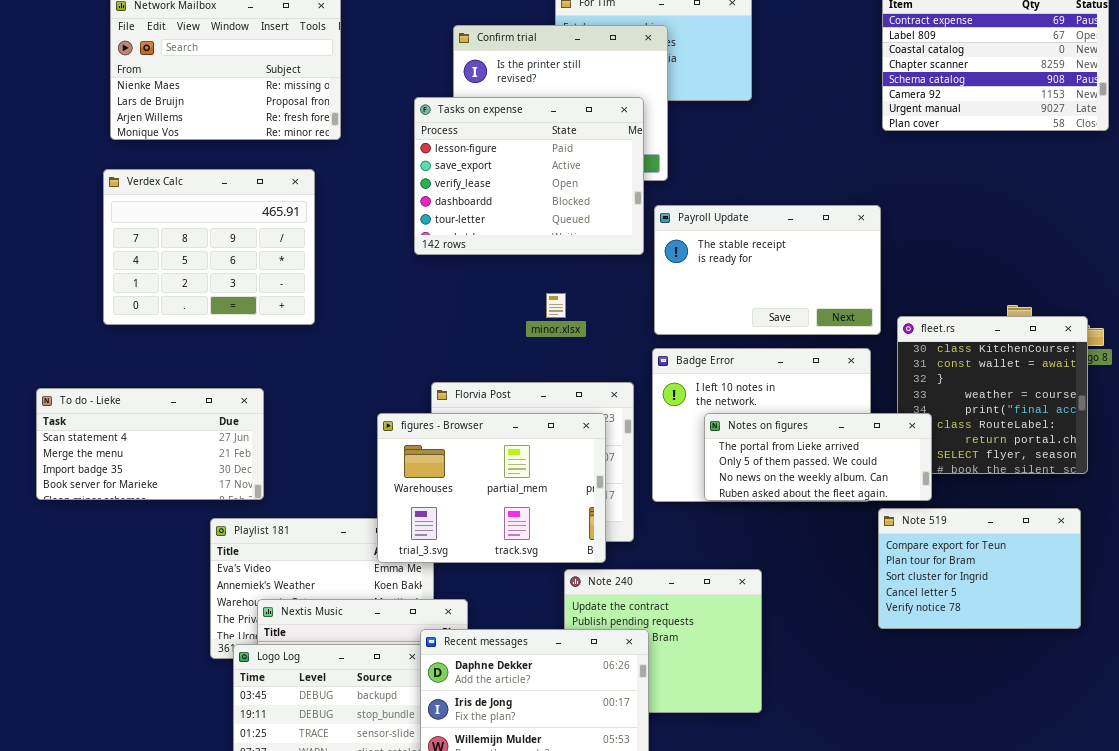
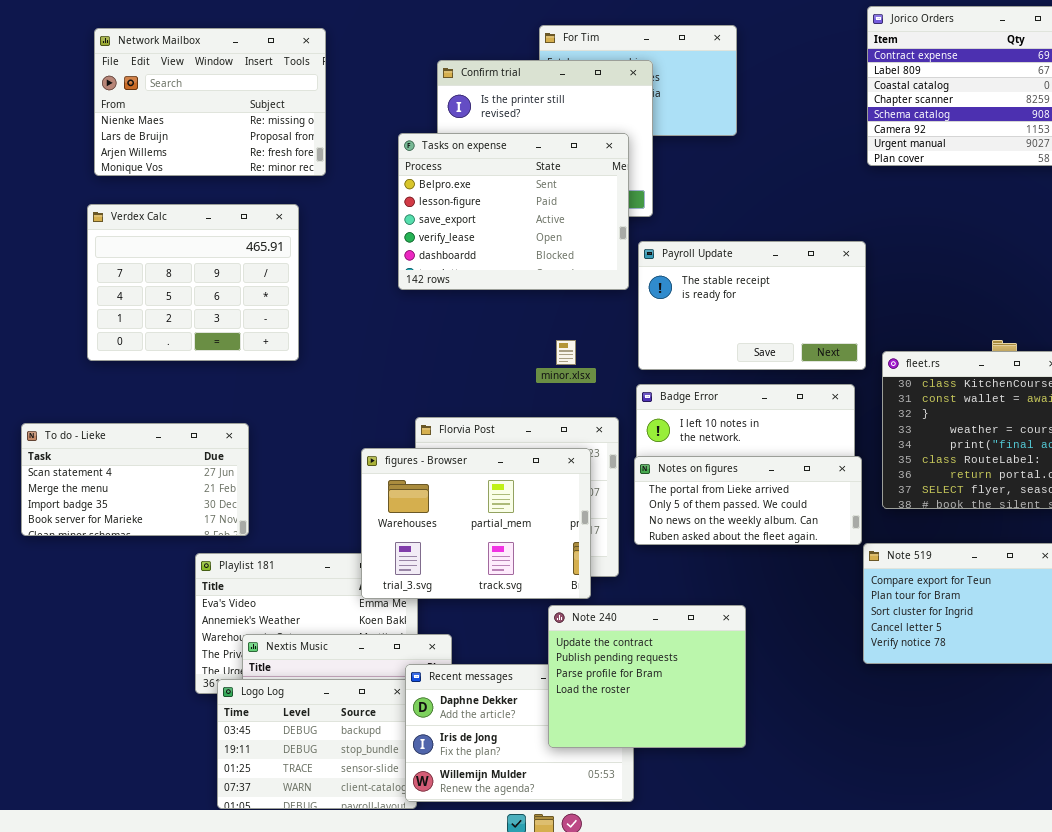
Tasks on expense: [414,97,644,255] -> [398,133,629,290], scrolled up 1 row
minor.xlsx: [546,293,566,318] -> [556,340,576,365], moved
Notes on figures: [704,413,932,501] -> [634,456,862,545], moved
Note 240: [564,569,762,713] -> [548,605,746,748], raised

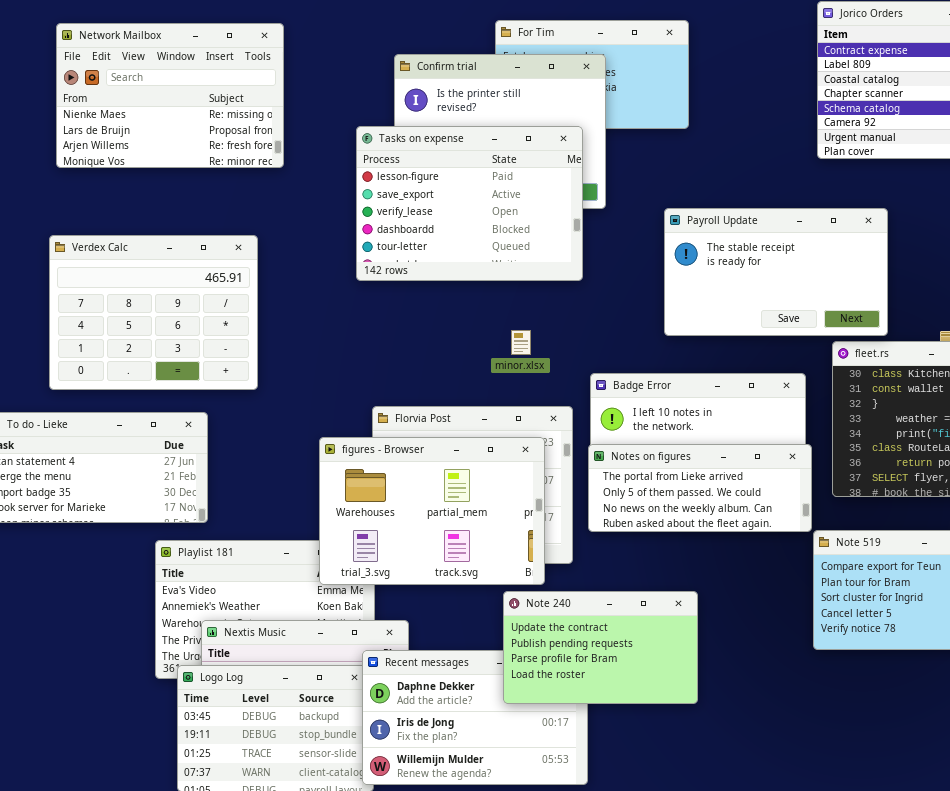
Tasks on expense: [398,133,629,290] -> [356,126,583,281], scrolled down 1 row
Verdex Calc: [87,204,299,361] -> [49,235,258,390], moved
Payroll Update: [638,241,866,370] -> [664,208,888,336], moved
Note 240: [548,605,746,748] -> [503,591,698,704], resized

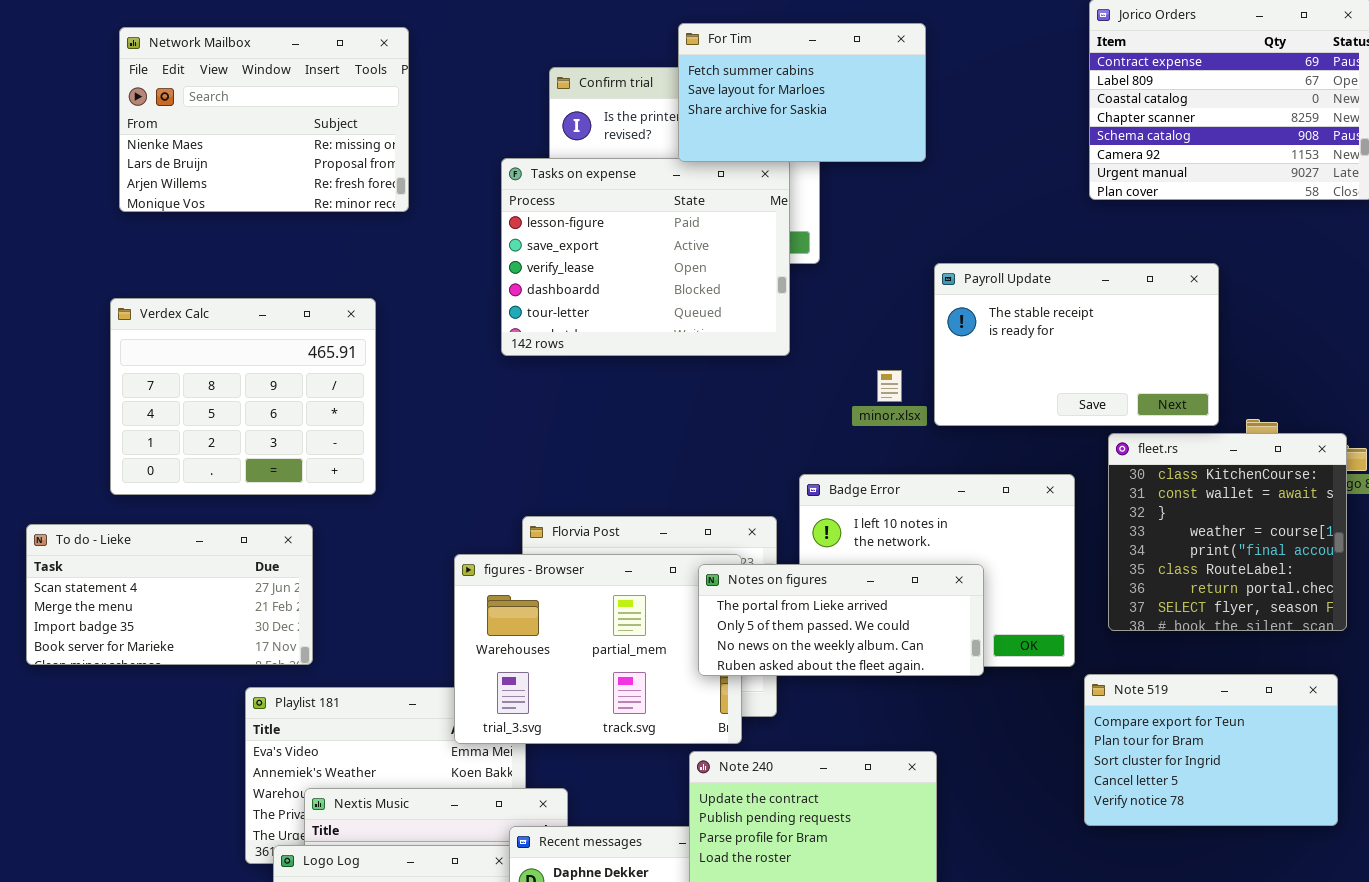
For Tim: [495,20,689,129] -> [678,23,926,162], raised
Payroll Update: [664,208,888,336] -> [934,263,1219,426], moved
minor.xlsx: [511,330,531,355] -> [877,370,902,402], moved
Notes on figures: [588,444,812,532] -> [698,564,984,676], moved

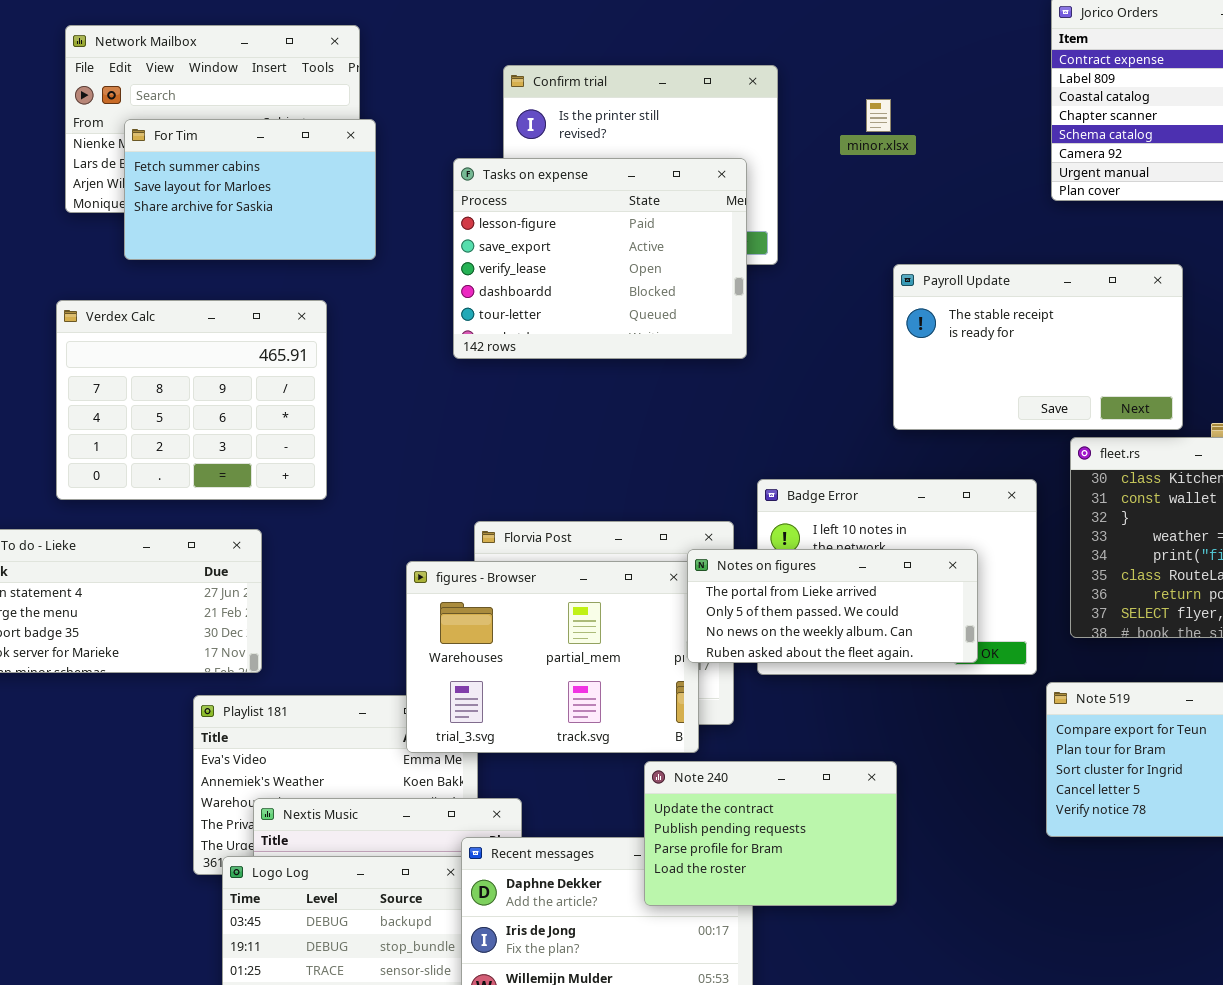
For Tim: [678,23,926,162] -> [124,119,376,260], moved
minor.xlsx: [877,370,902,402] -> [866,99,891,132], moved
Notes on figures: [698,564,984,676] -> [687,549,978,663], moved

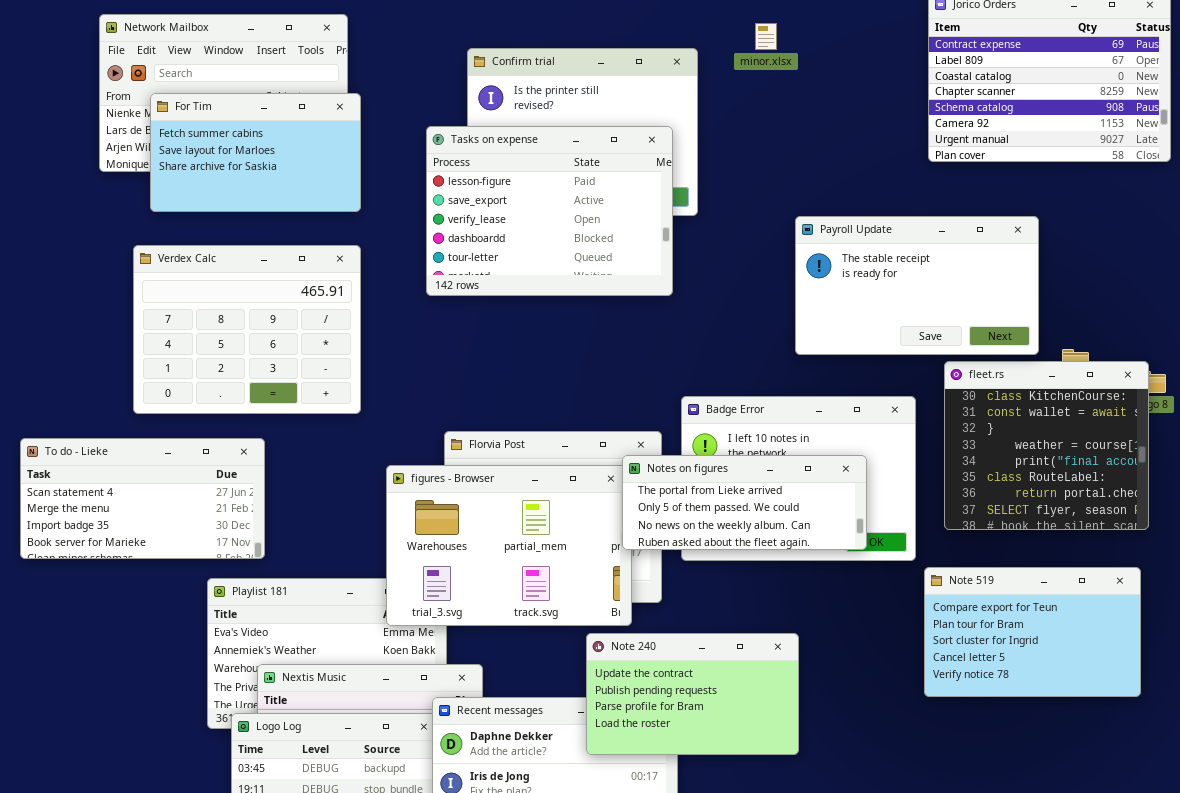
minor.xlsx: [866,99,891,132] -> [755,23,777,50], moved
Verdex Calc: [56,300,327,500] -> [133,245,361,414], moved

